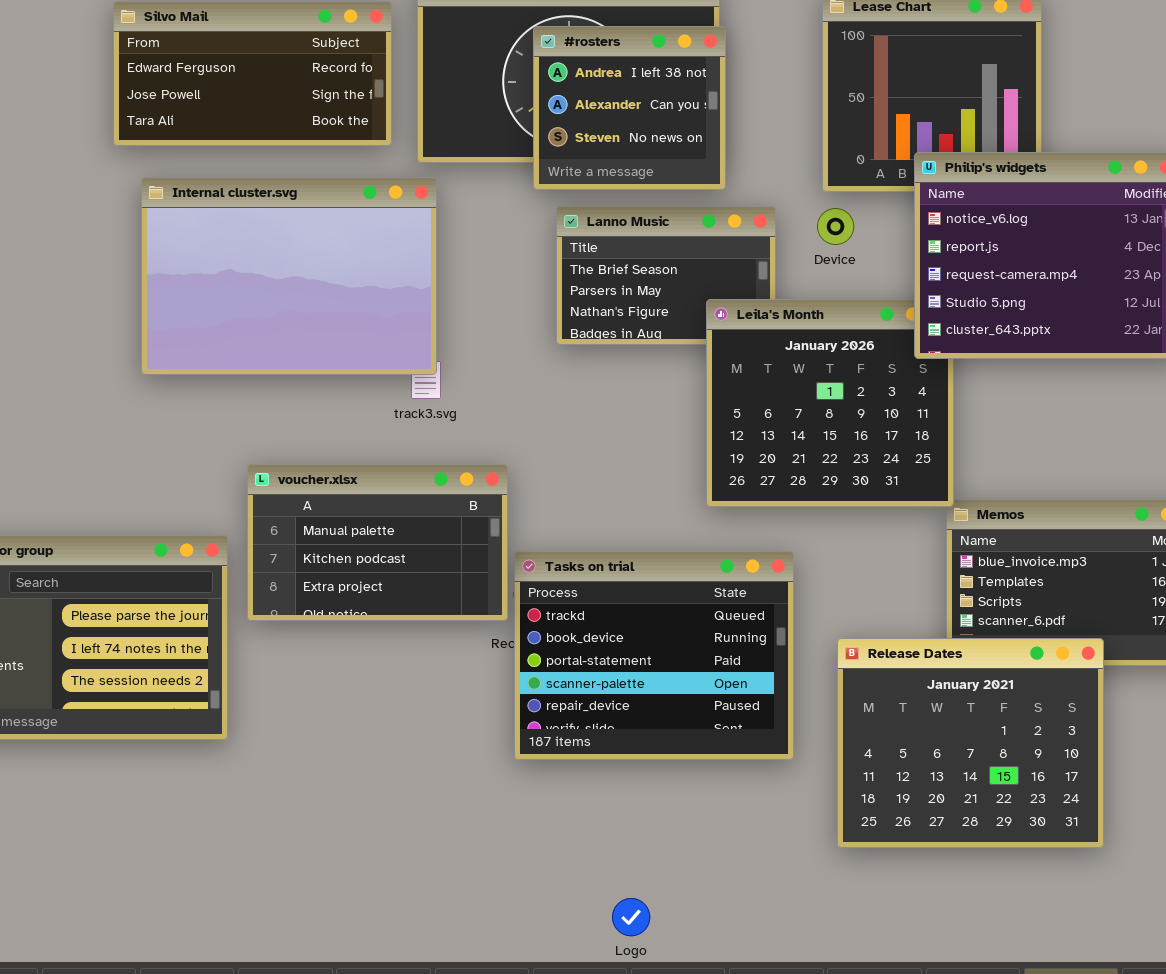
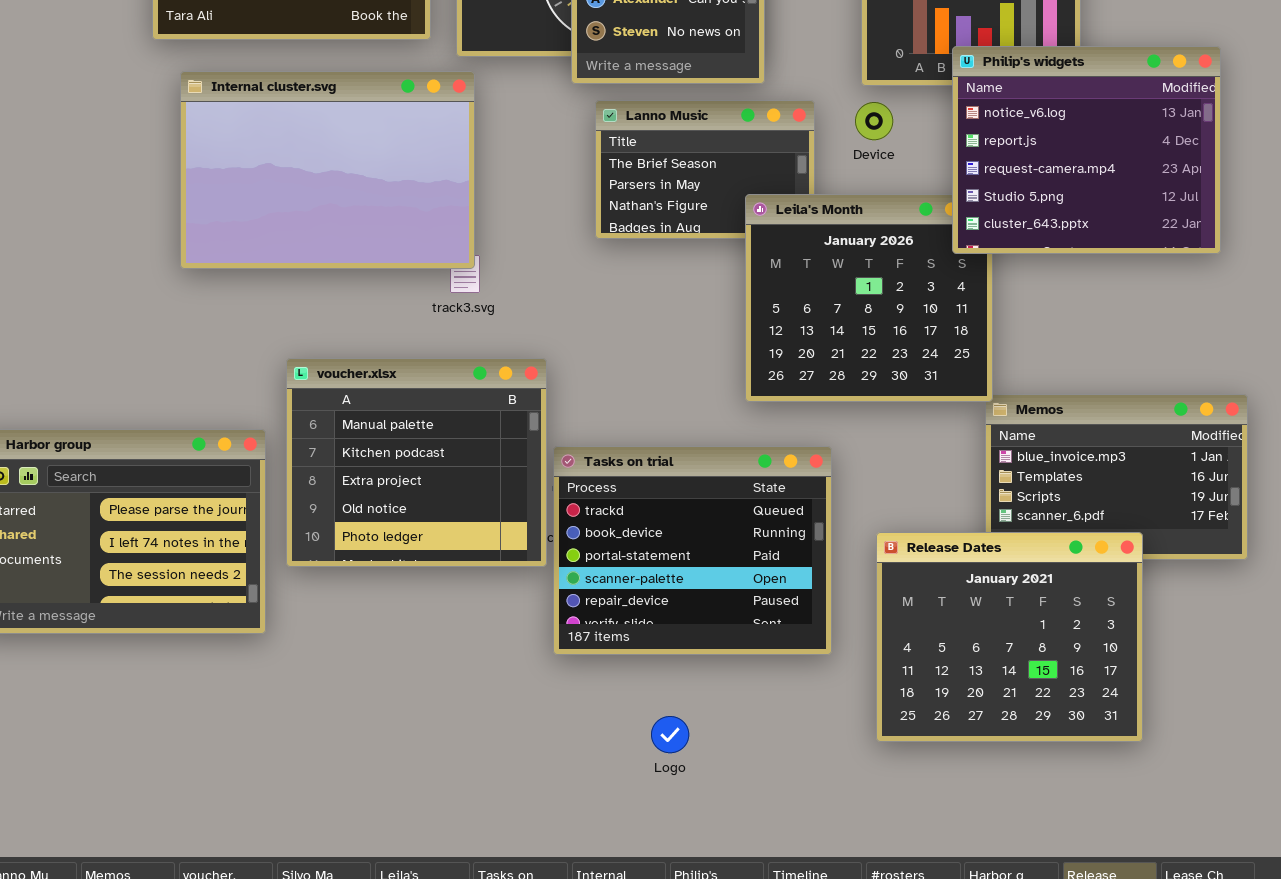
voucher.xlsx: [247,464,508,621] -> [286,358,547,567], resized
Logo: [612,898,650,936] -> [651,716,689,753], moved

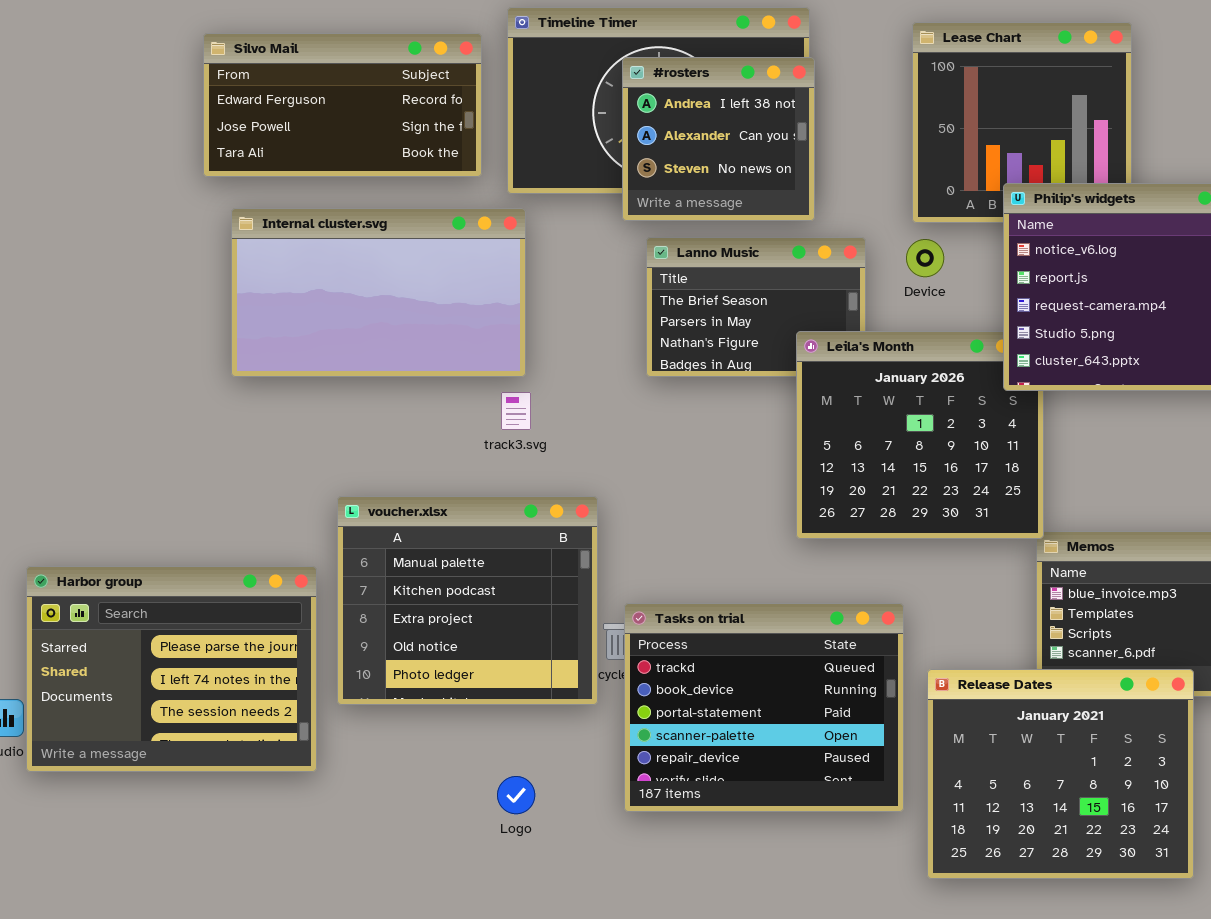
Internal cluster.svg: [180,71,475,269] -> [231,208,526,377], resized
Tasks on trial: [553,446,832,655] -> [624,603,904,812], moved
Logo: [651,716,689,753] -> [497,776,535,814], moved

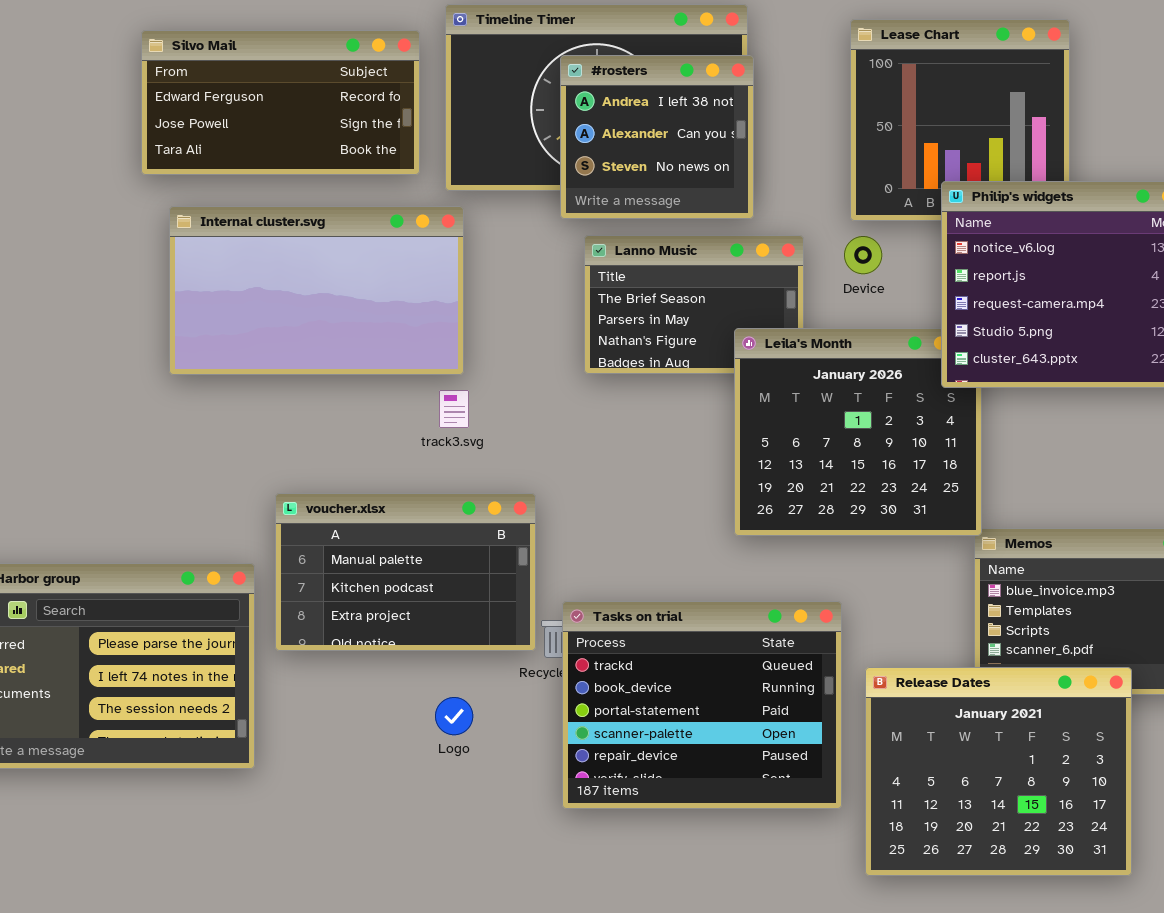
voucher.xlsx: [337,496,598,705] -> [275,493,536,651], resized
Logo: [497,776,535,814] -> [435,697,473,735], moved

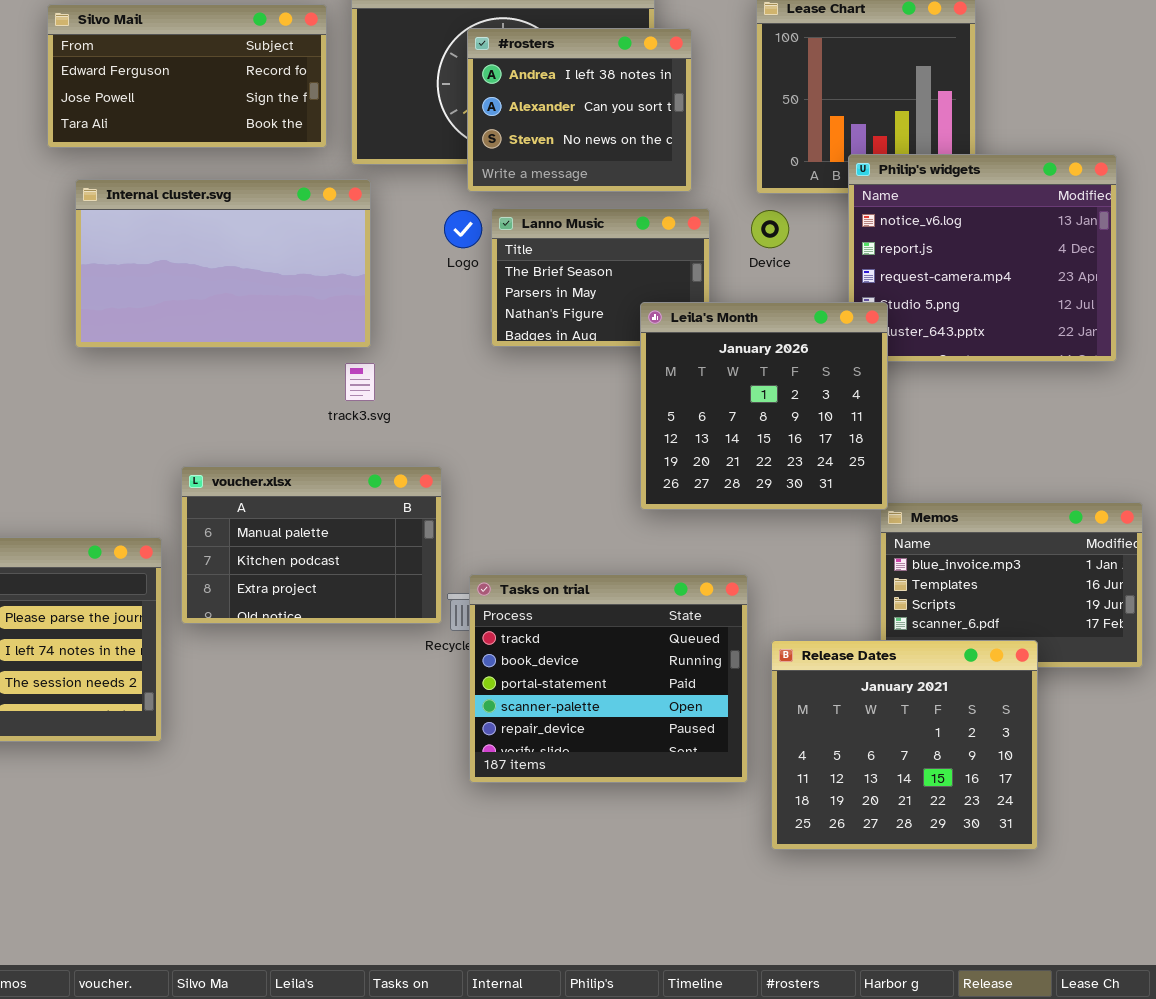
#rosters: [560,55,754,219] -> [467,28,692,192], resized
Leila's Month: [734,328,982,536] -> [640,302,888,510], raised
Logo: [435,697,473,735] -> [444,210,482,248], moved

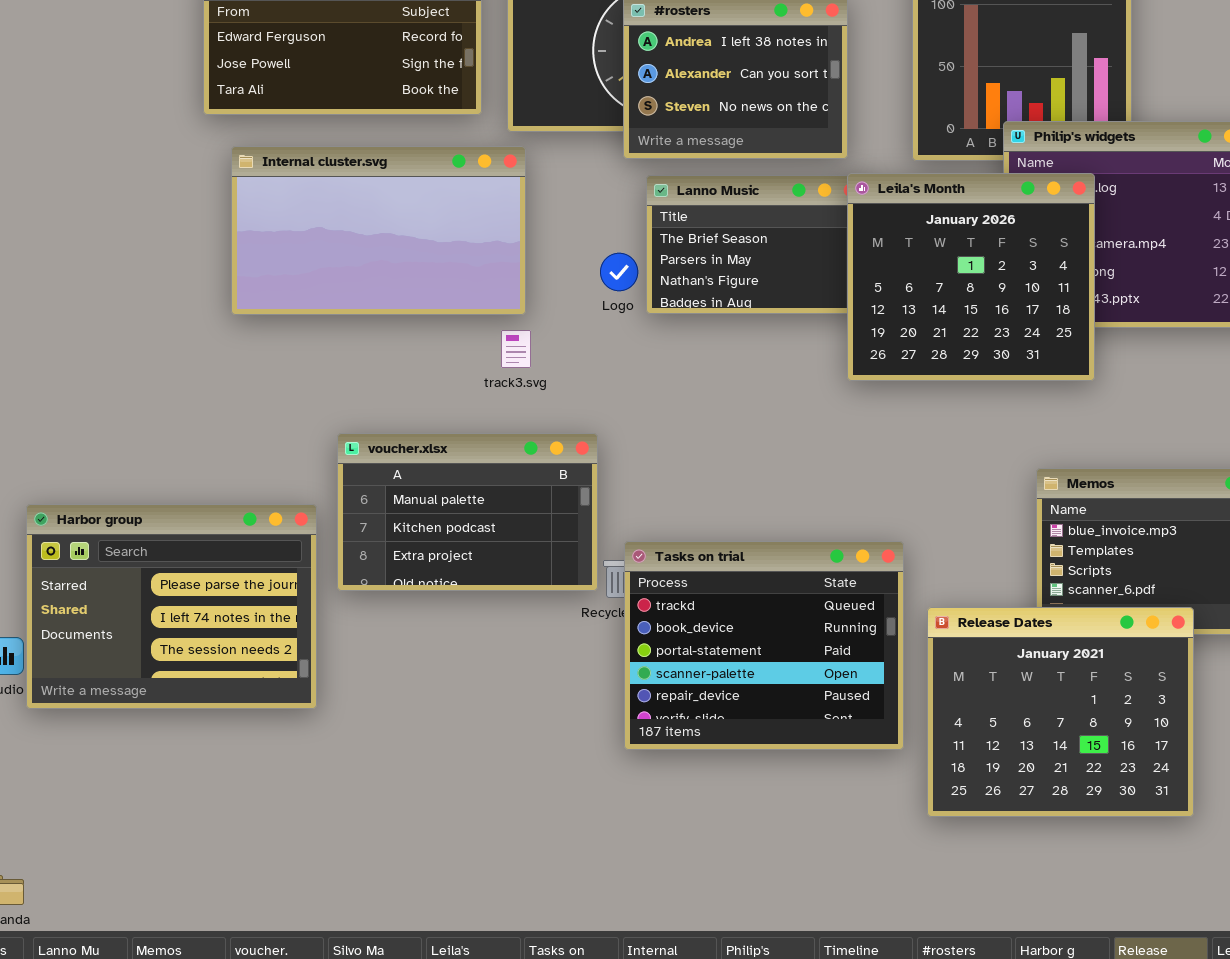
Logo: [444,210,482,248] -> [600,253,638,291], moved
Leila's Month: [640,302,888,510] -> [847,173,1095,381], moved

